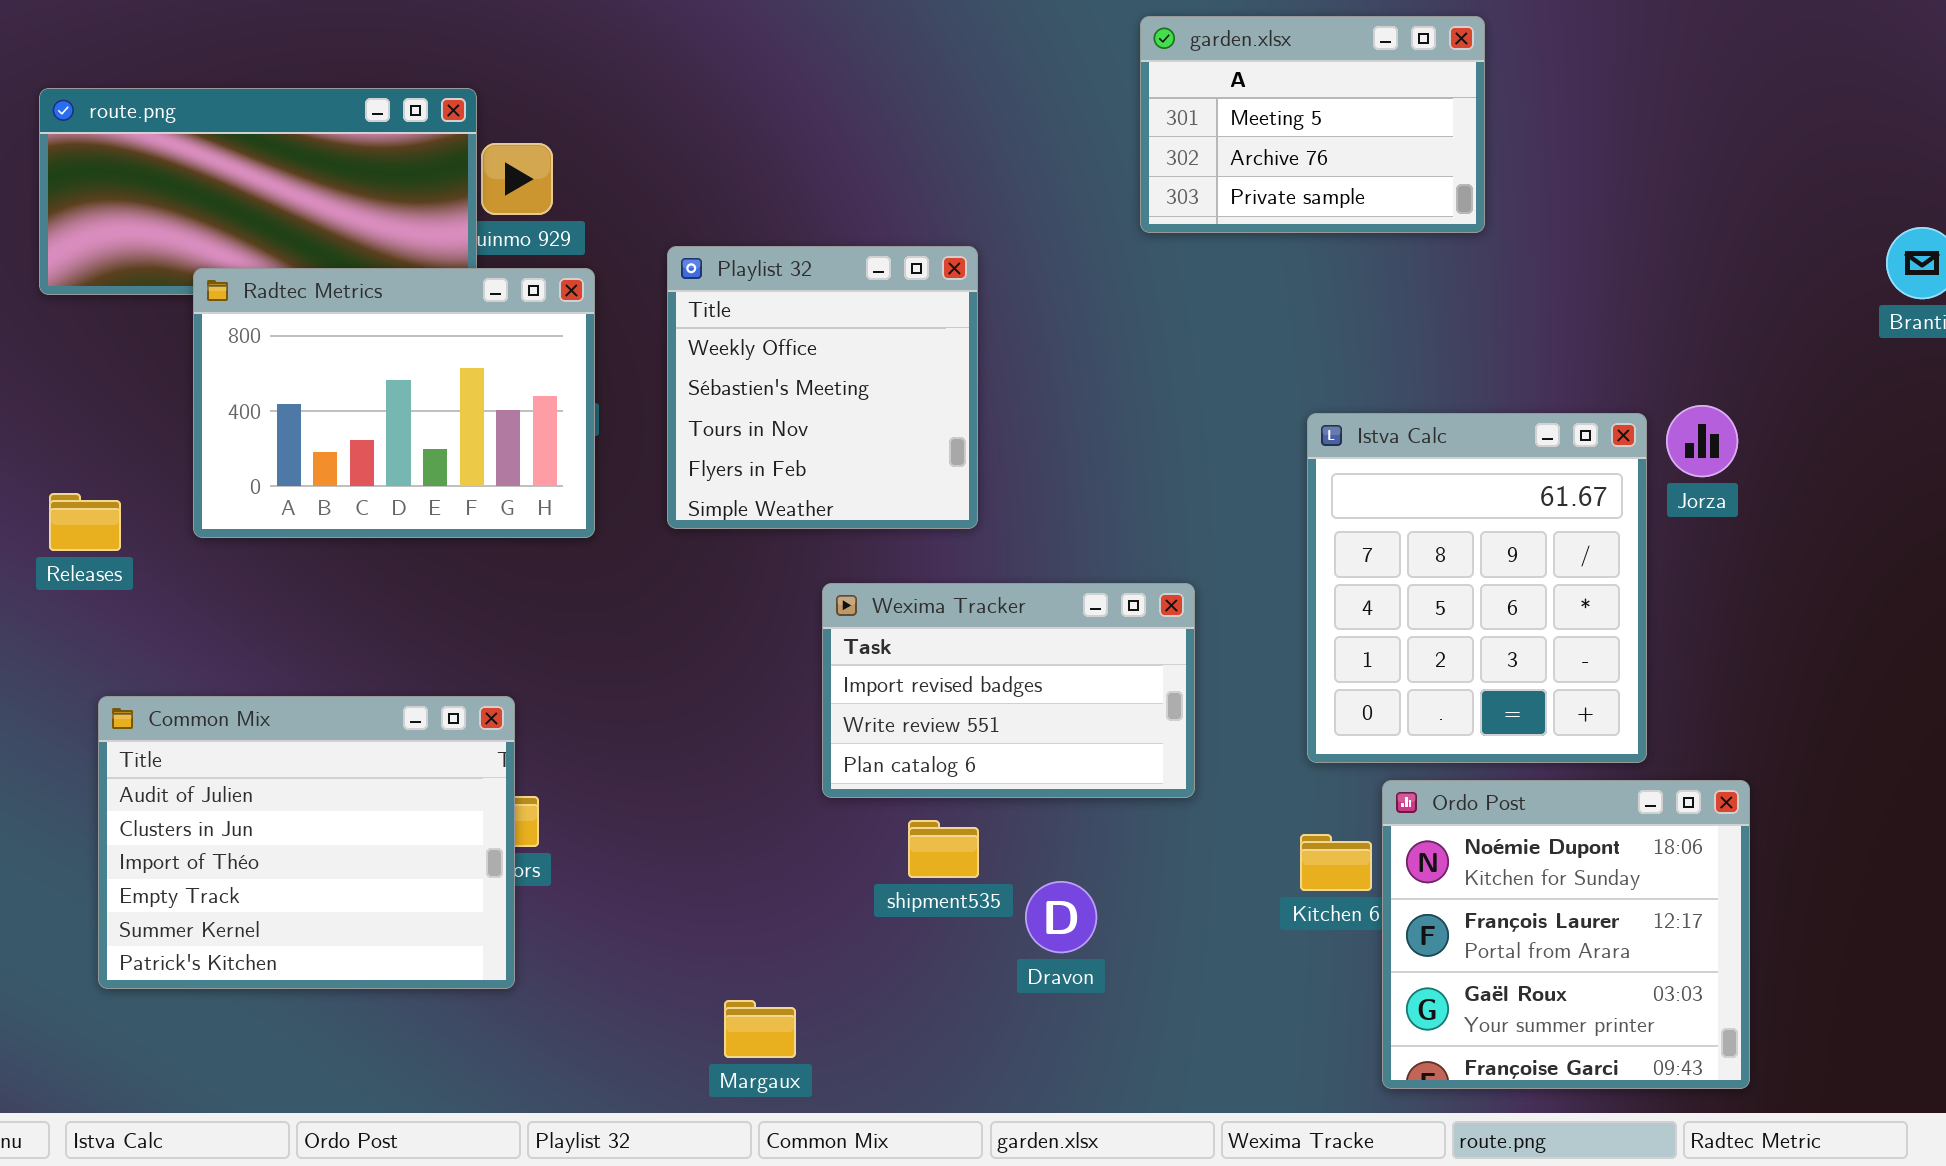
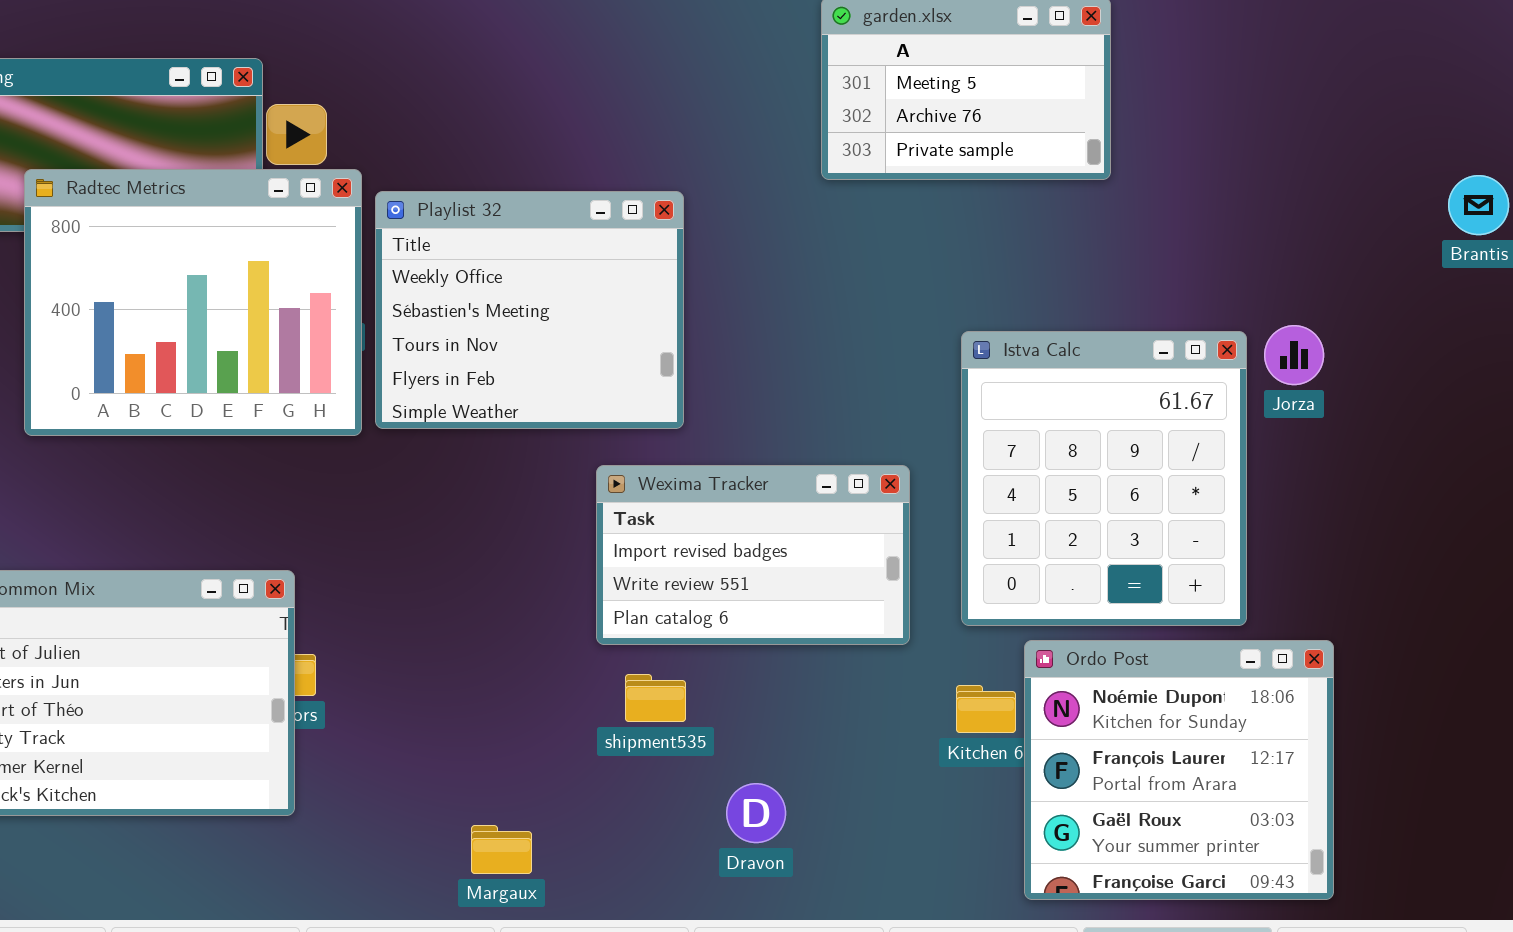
Playlist 32: [667,246,978,529] -> [375,191,684,429], resized
Radtec Metrics: [193,268,595,538] -> [24,169,362,436], resized
Wexima Tracker: [822,583,1195,798] -> [596,465,910,645], moved
Dravon: [1025,881,1097,953] -> [726,783,786,843], moved

